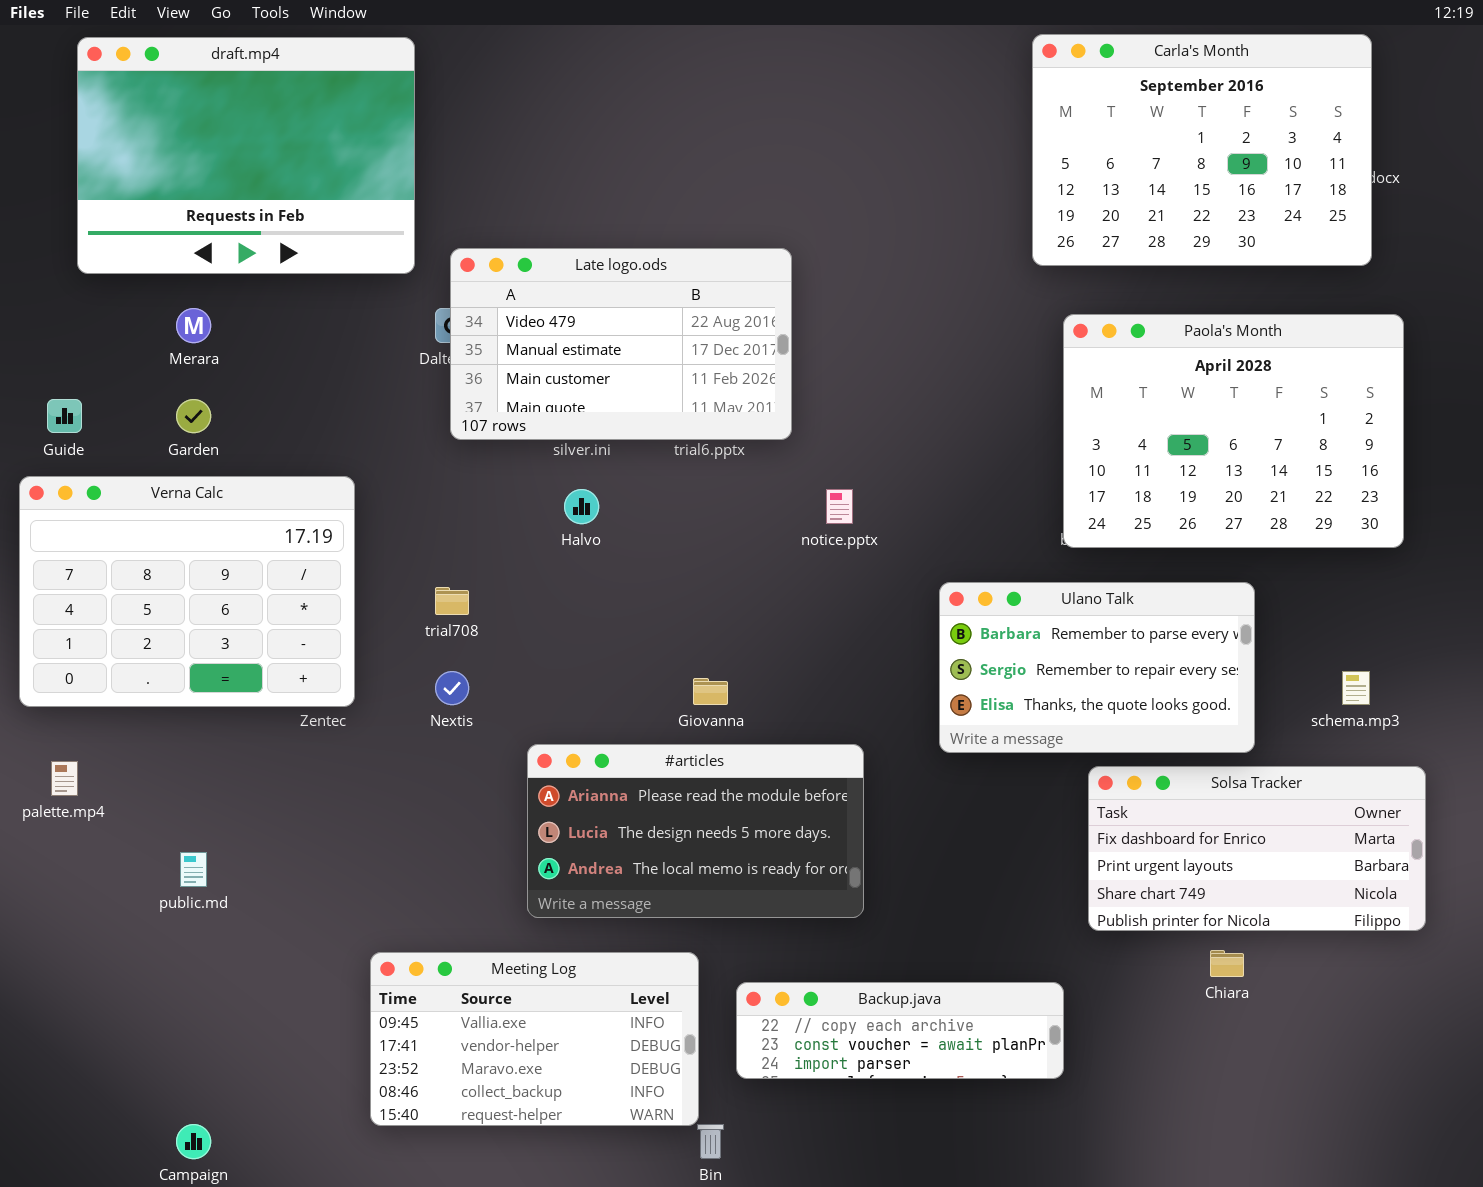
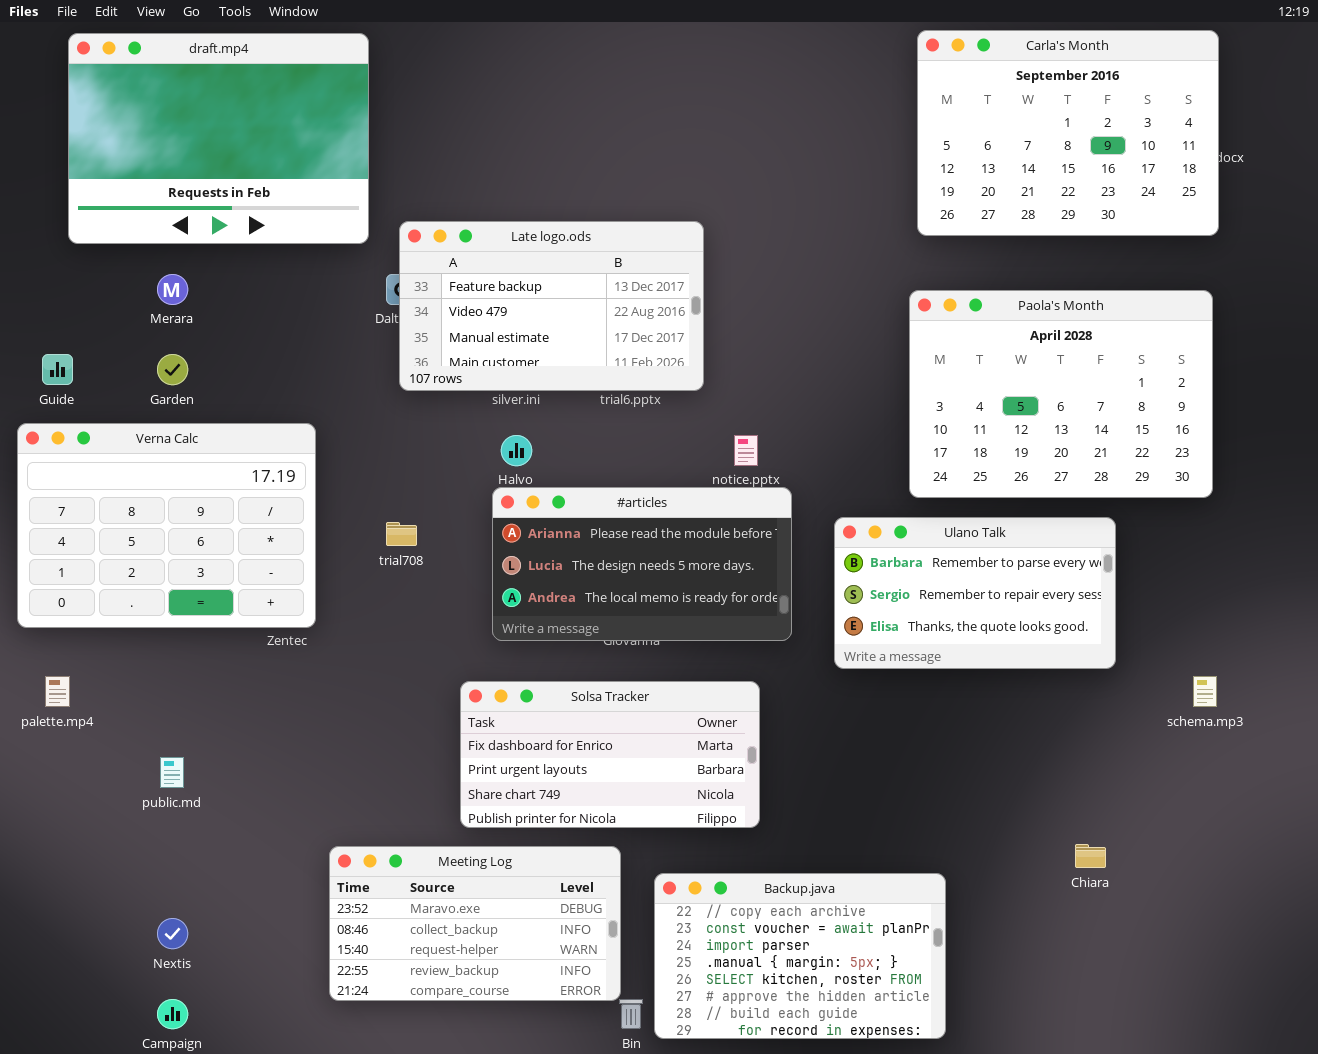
Late logo.ods: [450,248,792,440] -> [399,221,704,391], scrolled up 1 row
Paola's Month: [1063,314,1404,548] -> [909,290,1213,498], moved
Nextis: [435,671,469,705] -> [157,918,188,949], moved
schema.mp3: [1342,671,1370,705] -> [1193,676,1217,707], moved
#articles: [527,744,864,918] -> [492,487,792,641], moved
Solsa Tracker: [1088,766,1426,931] -> [460,681,760,828], moved
Meeting Log: [370,952,699,1126] -> [329,846,621,1001], scrolled down 2 rows
Backup.java: [736,982,1064,1079] -> [654,873,946,1039], resized

